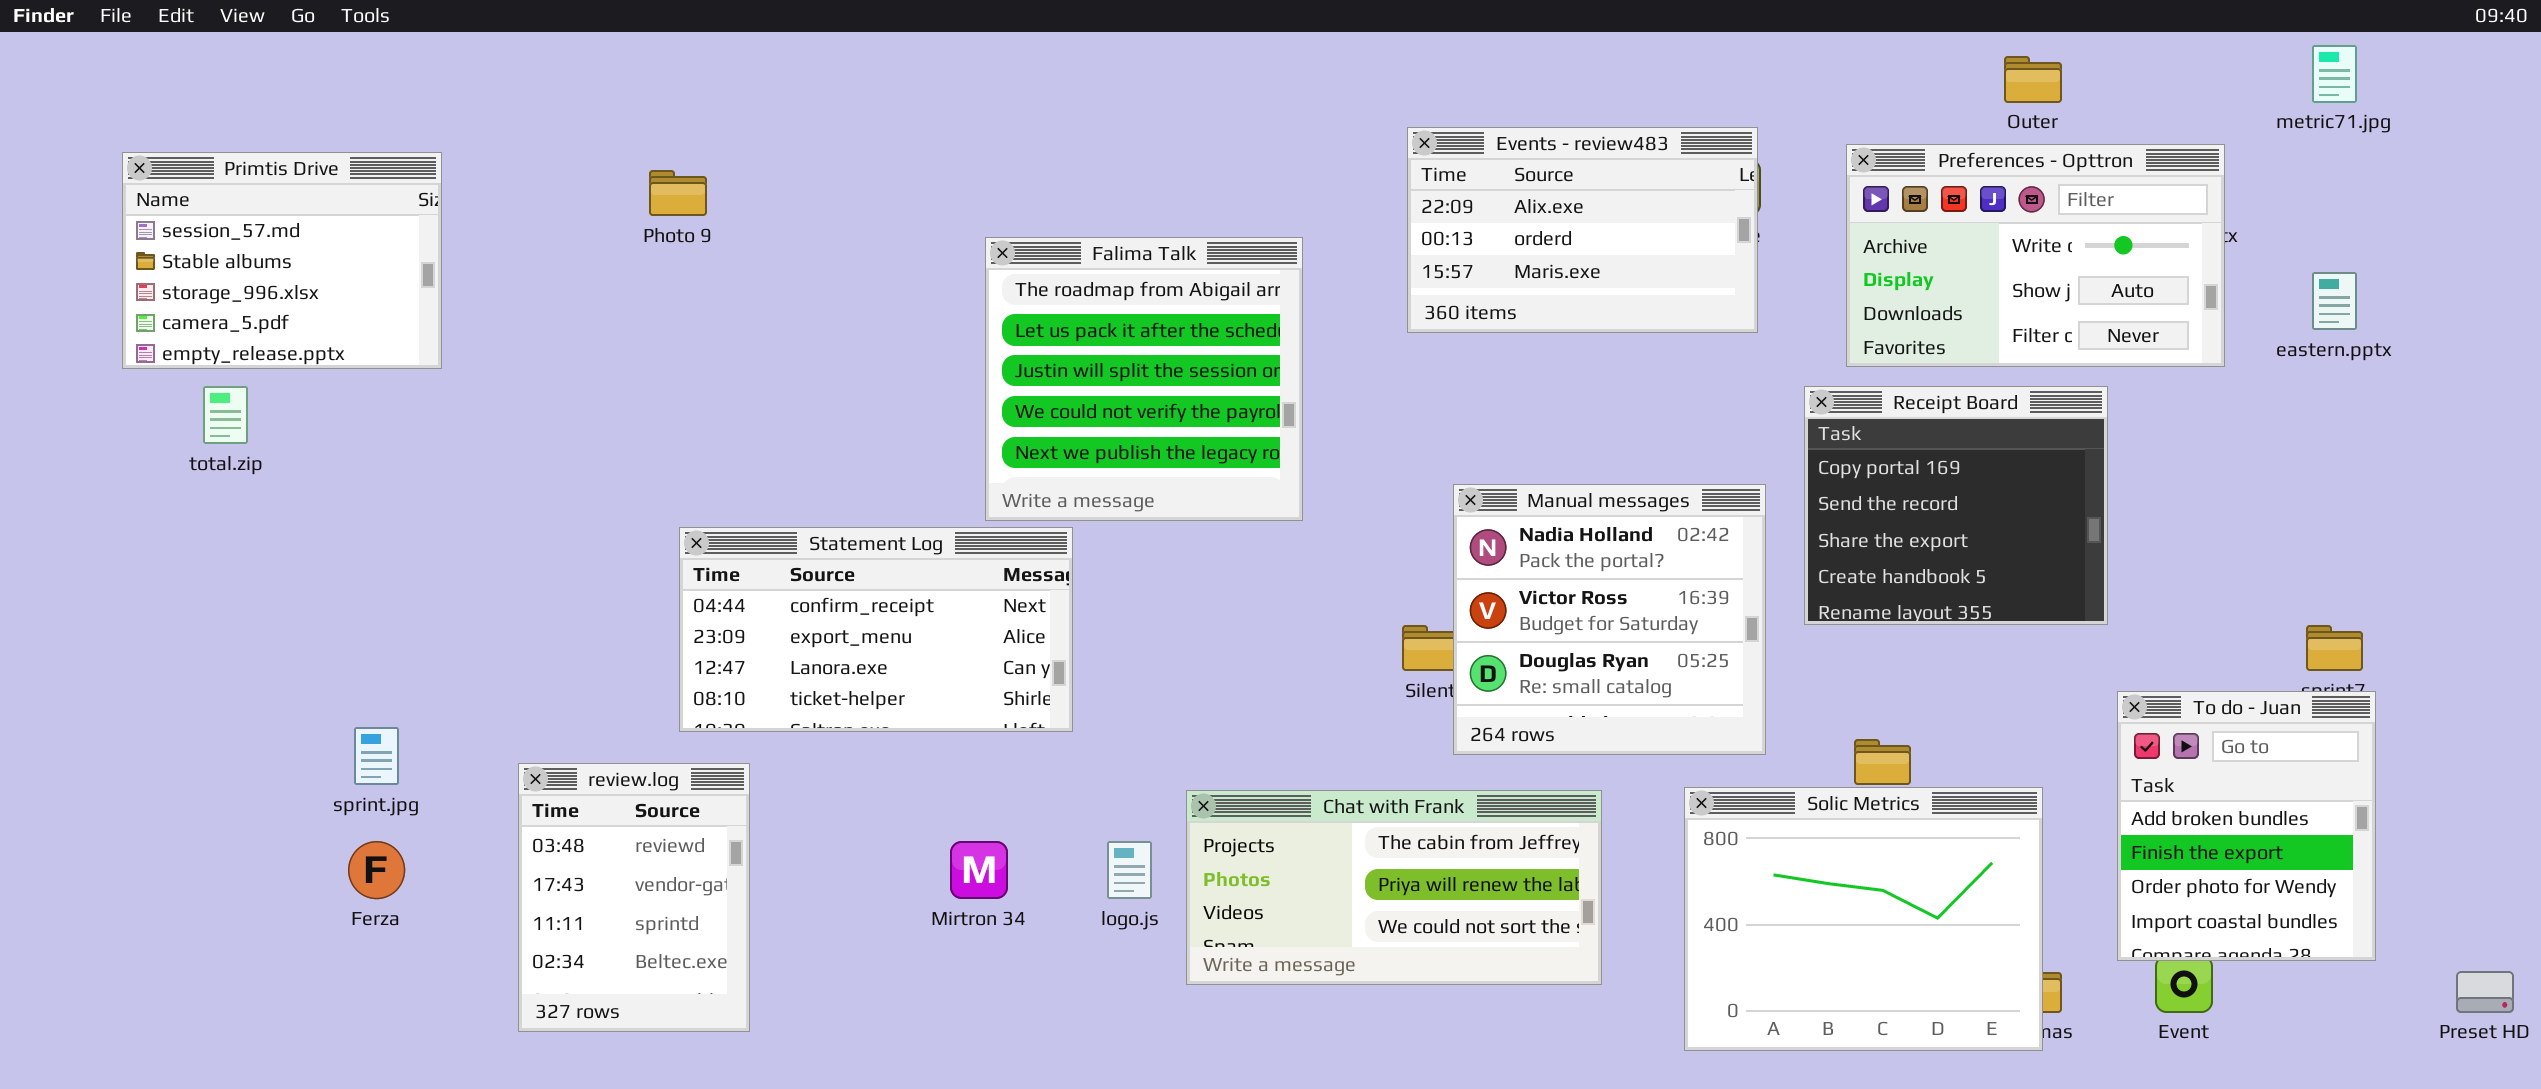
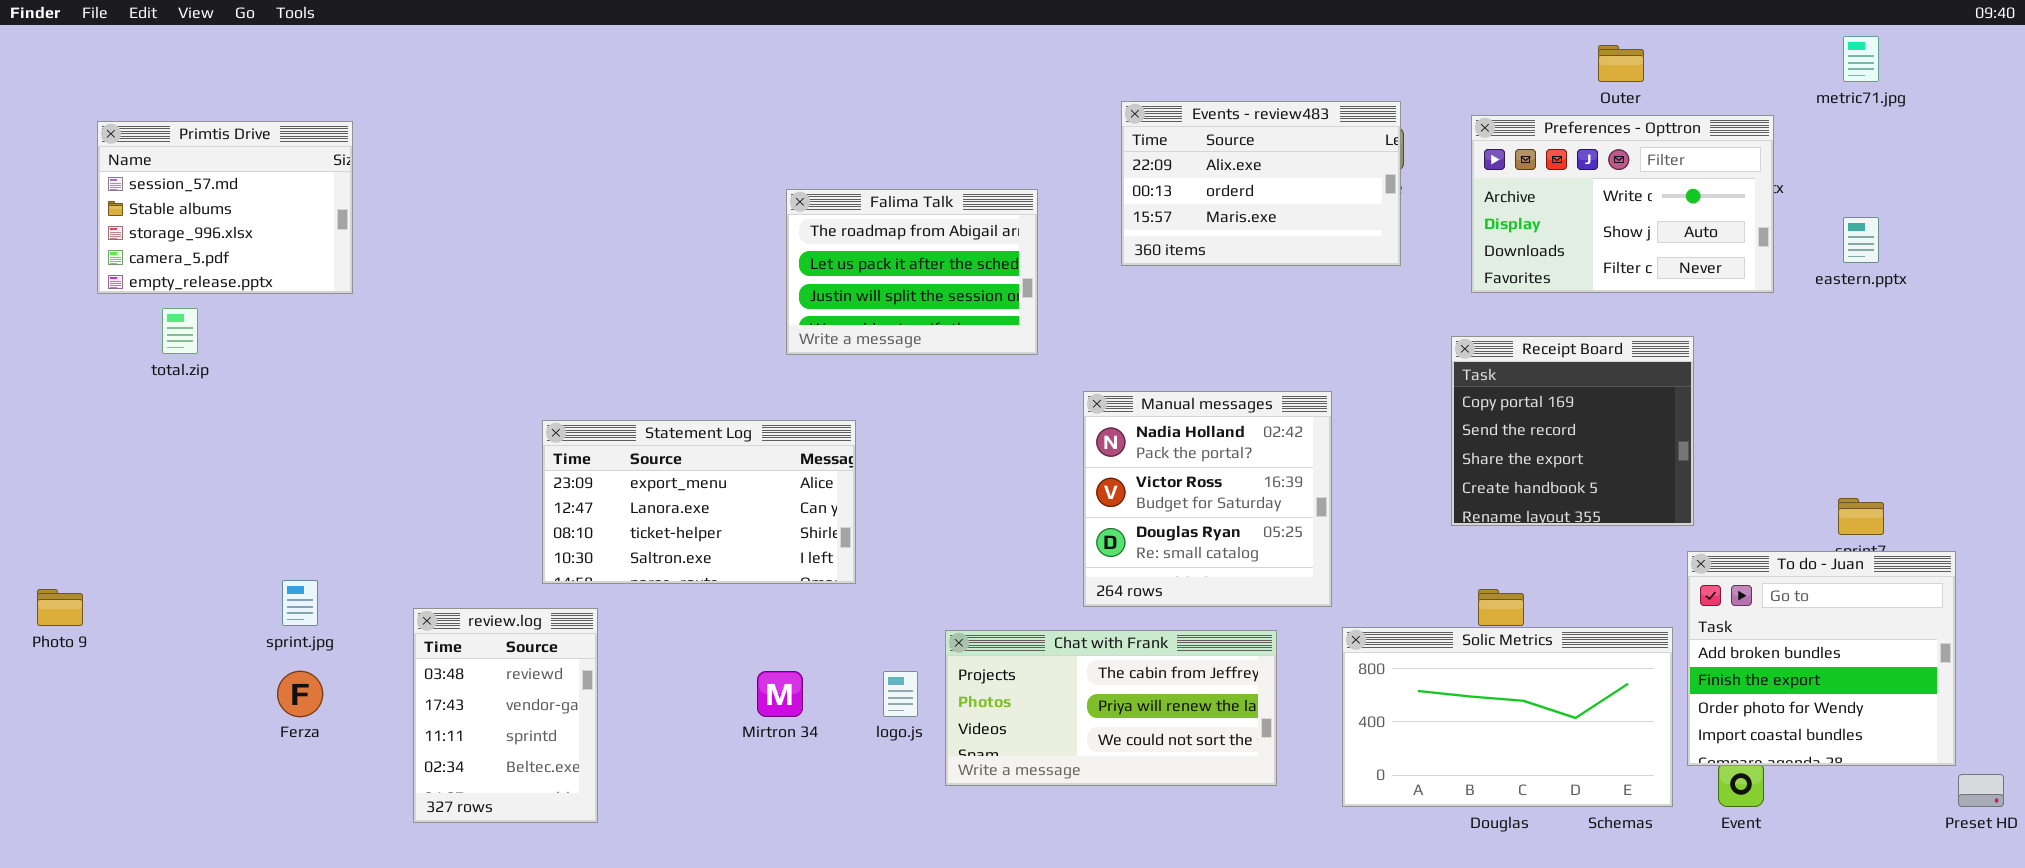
Photo 9: [649,170,707,216] -> [37,589,83,626], moved
Falima Talk: [985,237,1303,521] -> [786,189,1038,355], resized
Receipt Board: [1804,386,2108,625] -> [1451,336,1694,526], moved
Manual messages: [1453,484,1766,755] -> [1083,391,1332,607], moved
Statement Log: [679,527,1073,732] -> [542,420,856,584], scrolled down 1 row
To do - Juan: [2117,691,2376,961] -> [1687,551,1956,766], resized
Solic Metrics: [1684,787,2043,1051] -> [1342,627,1673,807], resized

